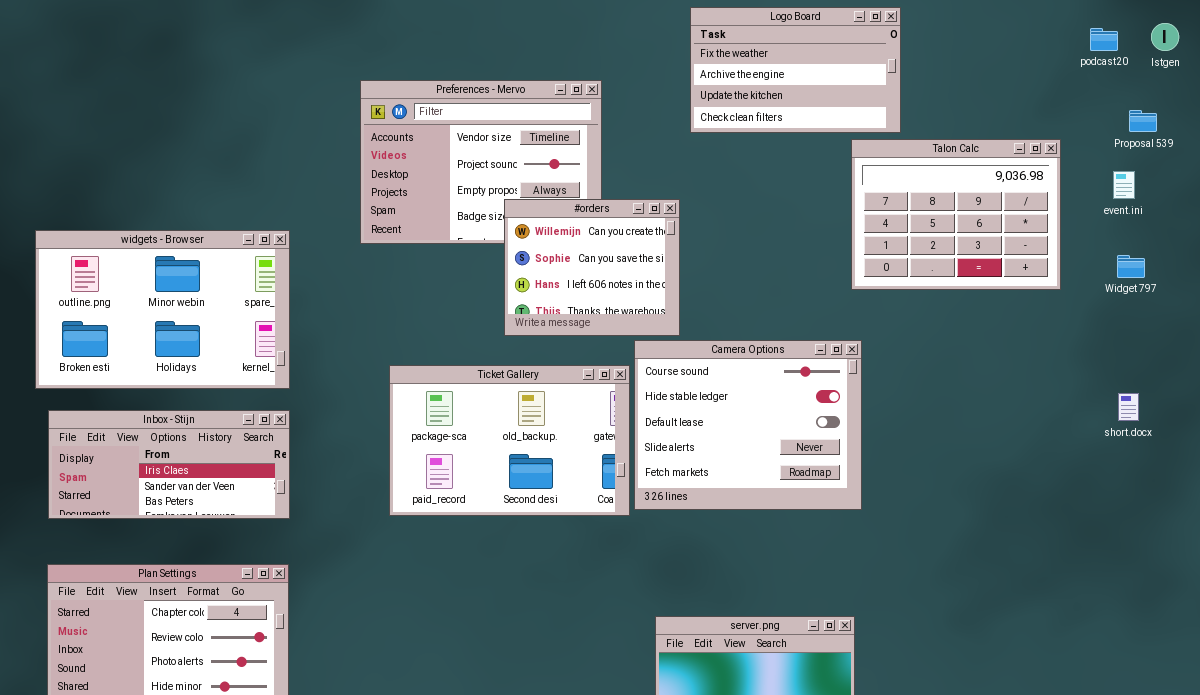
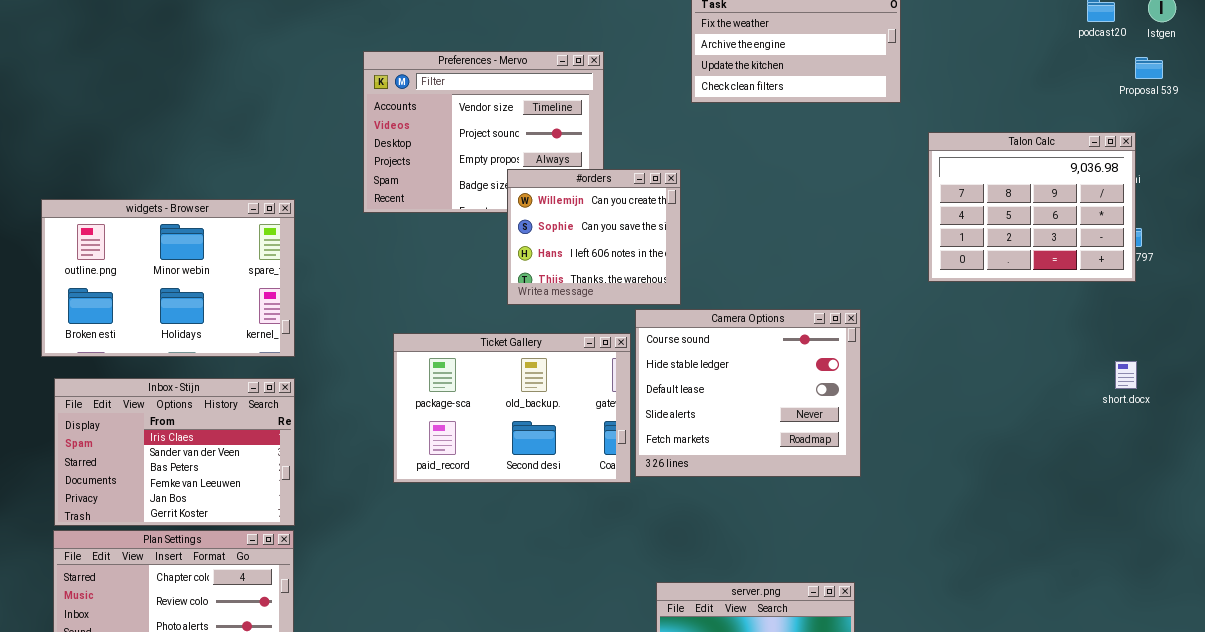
Proposal 539: [1129,110,1157,132] -> [1135,57,1163,79], moved
Talon Calc: [851,139,1061,290] -> [928,132,1136,282], moved
Inbox - Stijn: [48,410,290,519] -> [54,378,295,526], resized

